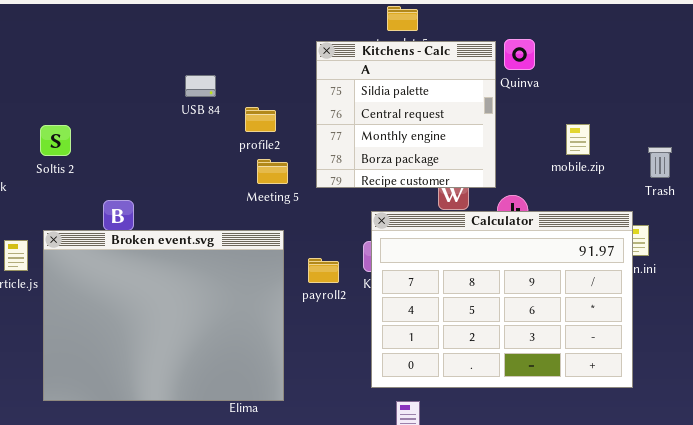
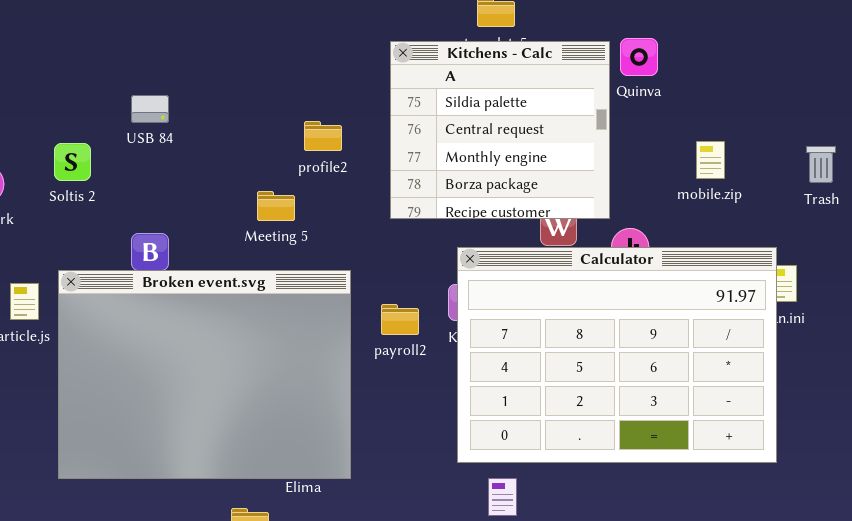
USB 84: [185,75,216,97] -> [131,95,169,123], moved
Trash: [648,147,672,178] -> [806,146,836,183], moved
Meeting 5: [257,159,288,184] -> [257,191,295,221], moved

